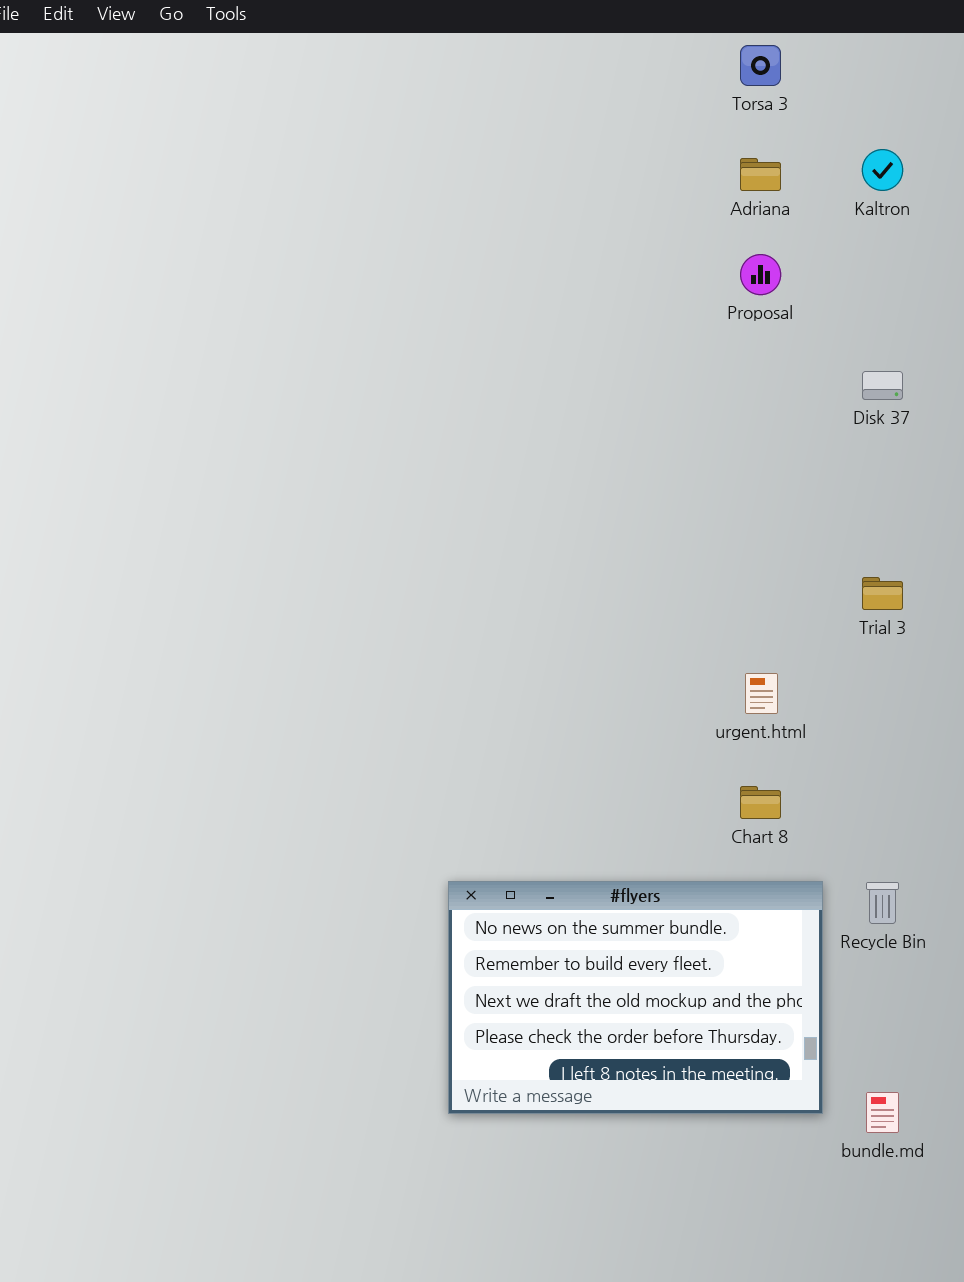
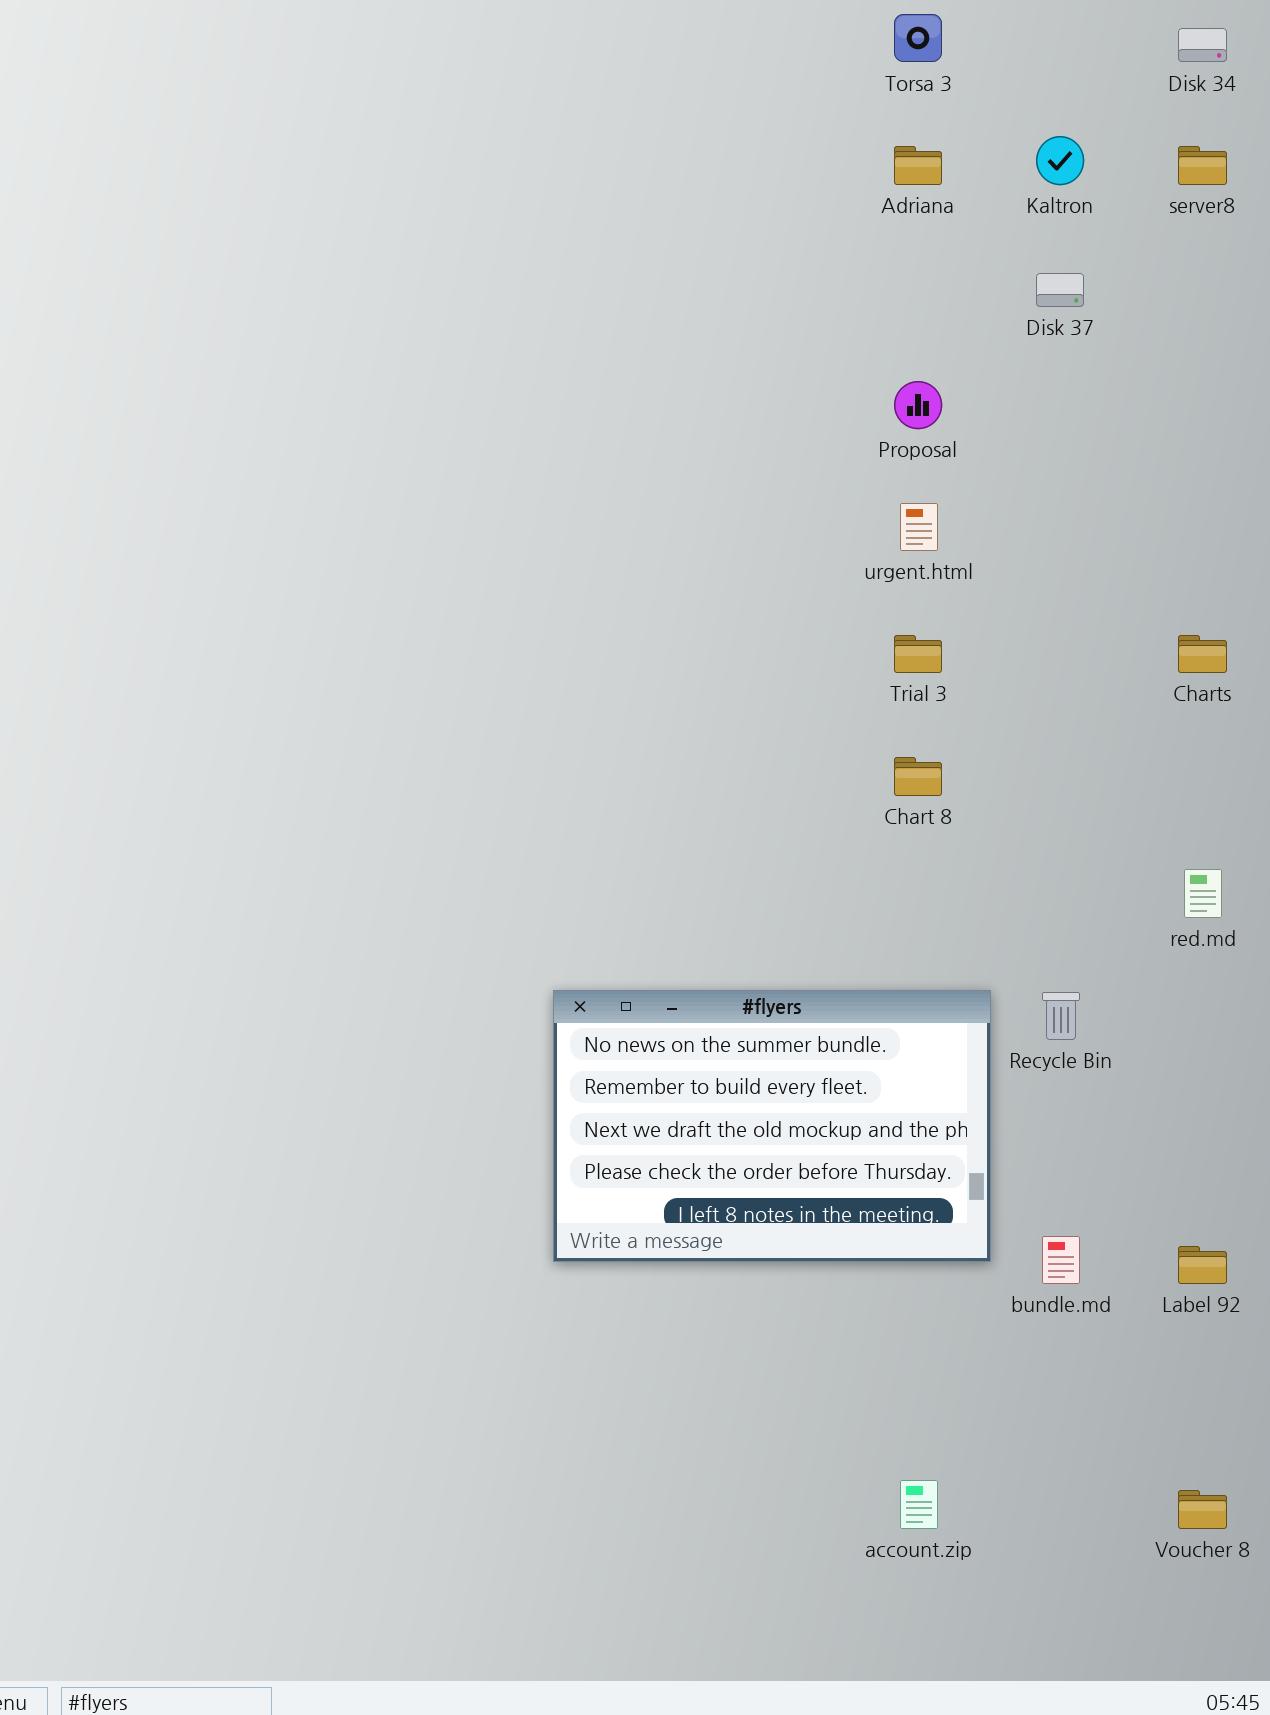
Proposal: [740,254,781,295] -> [894,381,942,429], moved
Disk 37: [862,371,903,400] -> [1036,273,1084,307], moved
Trial 3: [862,577,903,610] -> [894,635,942,673], moved
urgent.html: [745,673,778,714] -> [900,503,938,551], moved
Chart 8: [740,786,781,819] -> [894,757,942,796], moved

